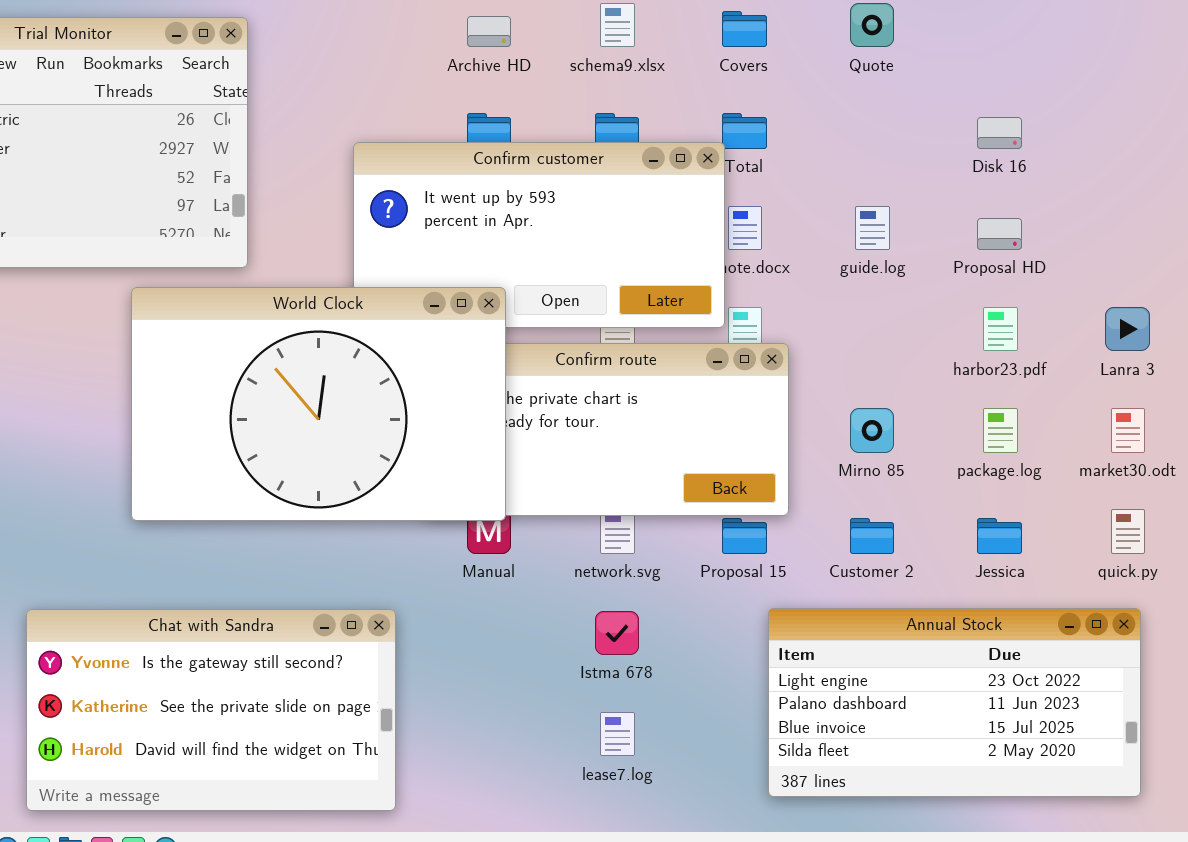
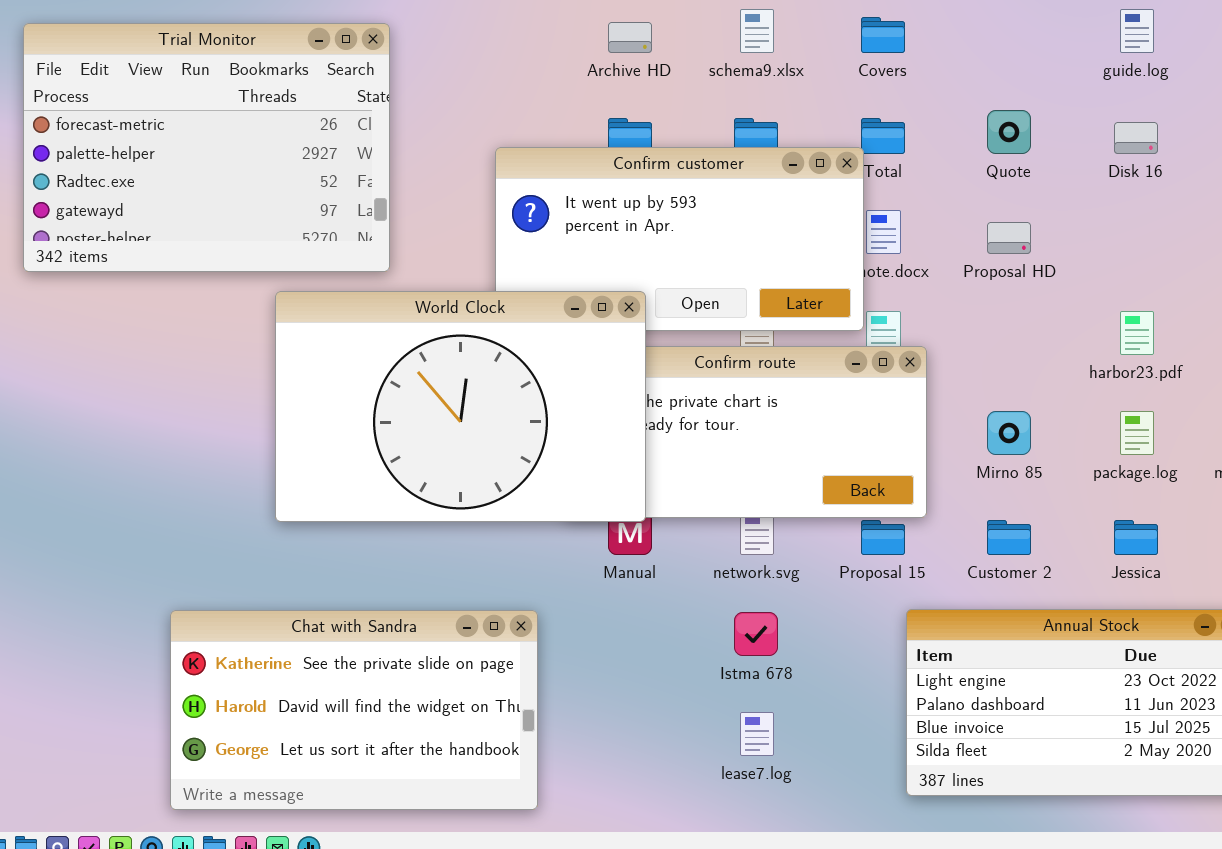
Quote: [850,3,894,47] -> [987,110,1031,154], moved
guide.log: [855,206,890,250] -> [1120,9,1154,53], moved
Proposal HD: [977,218,1022,250] -> [987,222,1031,254], moved
Chat with Sandra: [26,609,396,811] -> [170,610,538,810], scrolled down 1 row

